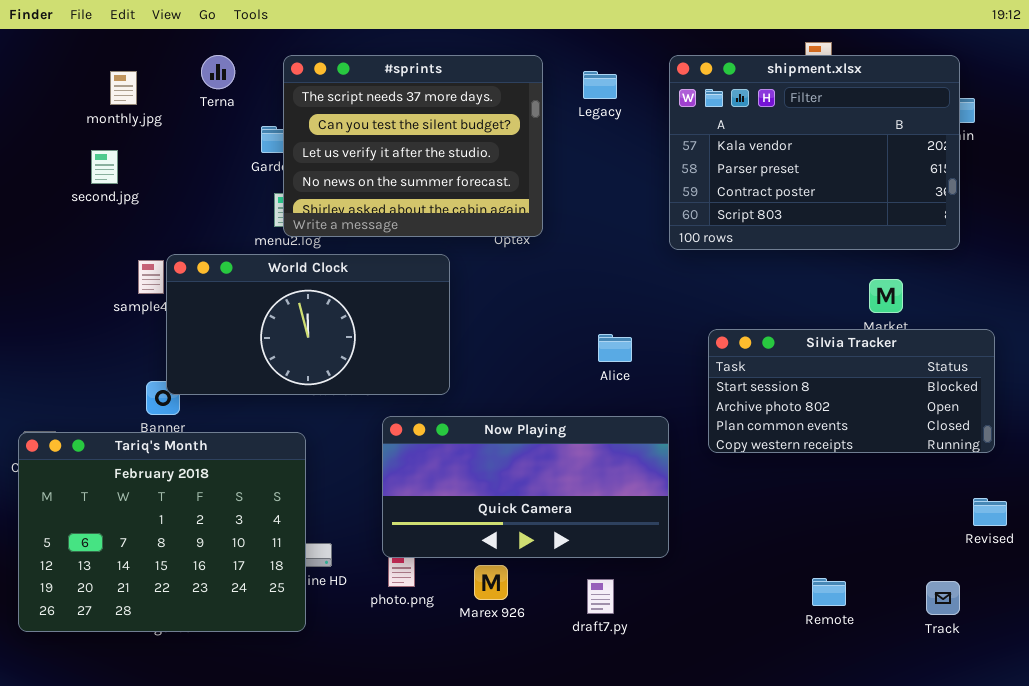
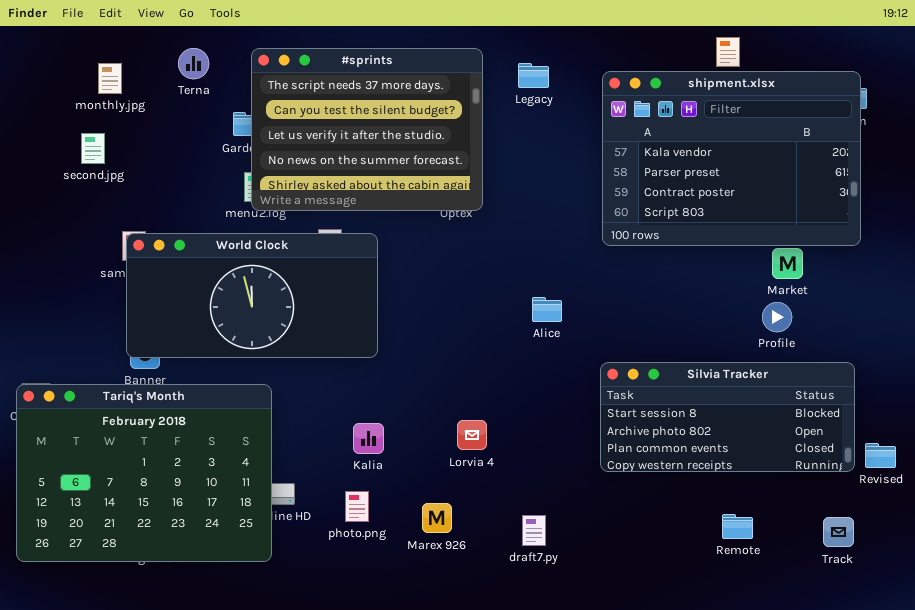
shipment.xlsx: [669,55,960,250] -> [602,71,861,246], moved
World Clock: [166,254,450,395] -> [126,233,378,358], moved
Silvia Tracker: [708,329,995,453] -> [600,362,855,472], moved
Now Playing: [382,416,669,558] -> none, closed

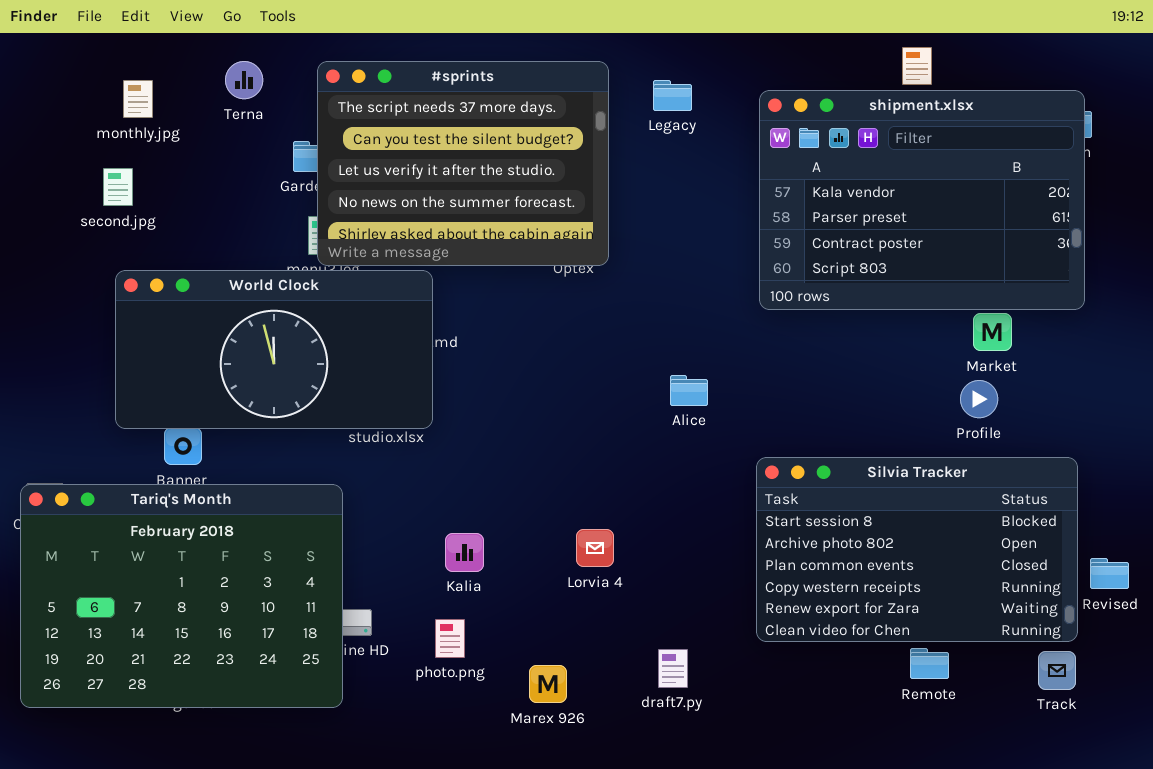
World Clock: [126,233,378,358] -> [115,270,433,429], moved
Silvia Tracker: [600,362,855,472] -> [756,457,1078,642], resized
Marex 926: [422,503,452,533] -> [529,665,567,703], moved

